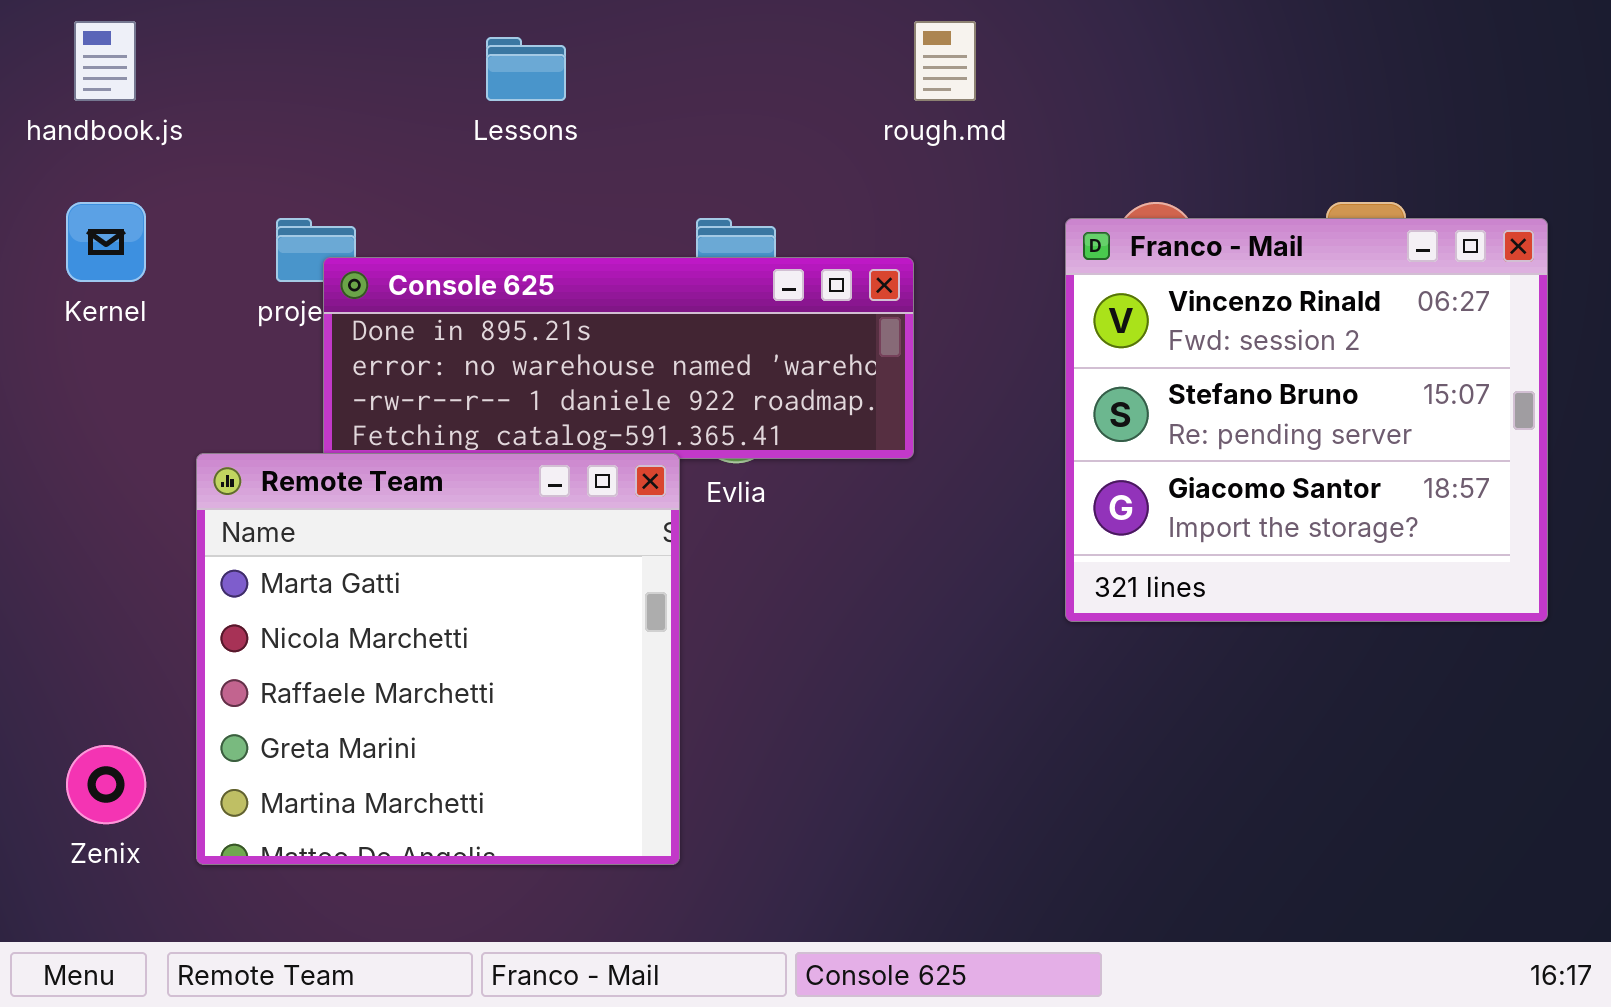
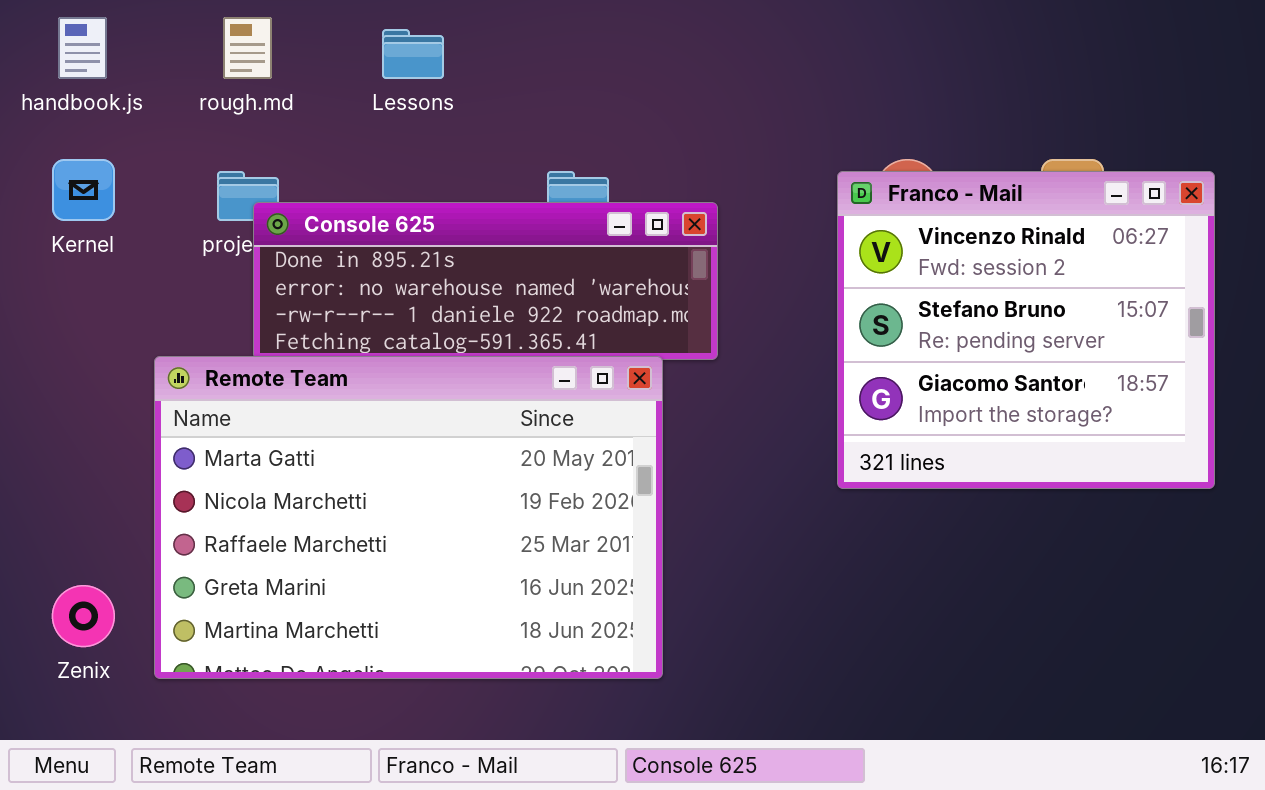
rough.md: [914,21,976,101] -> [223,17,272,79], moved
Remote Team: [196,453,680,865] -> [154,356,663,679], resized

